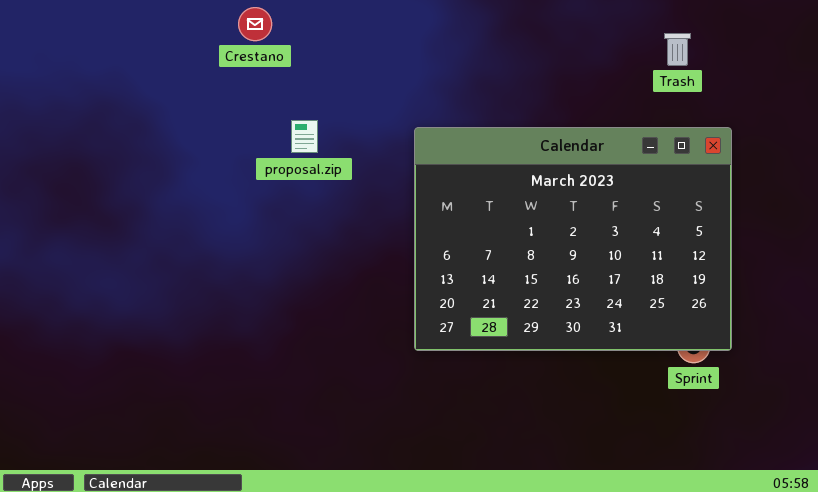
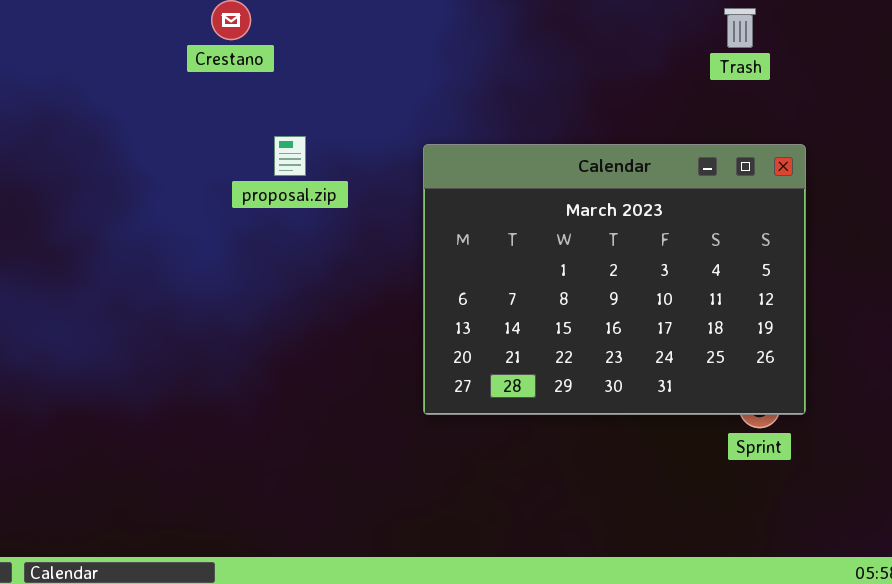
Trash: [664,33,691,66] -> [724,8,756,48], moved

